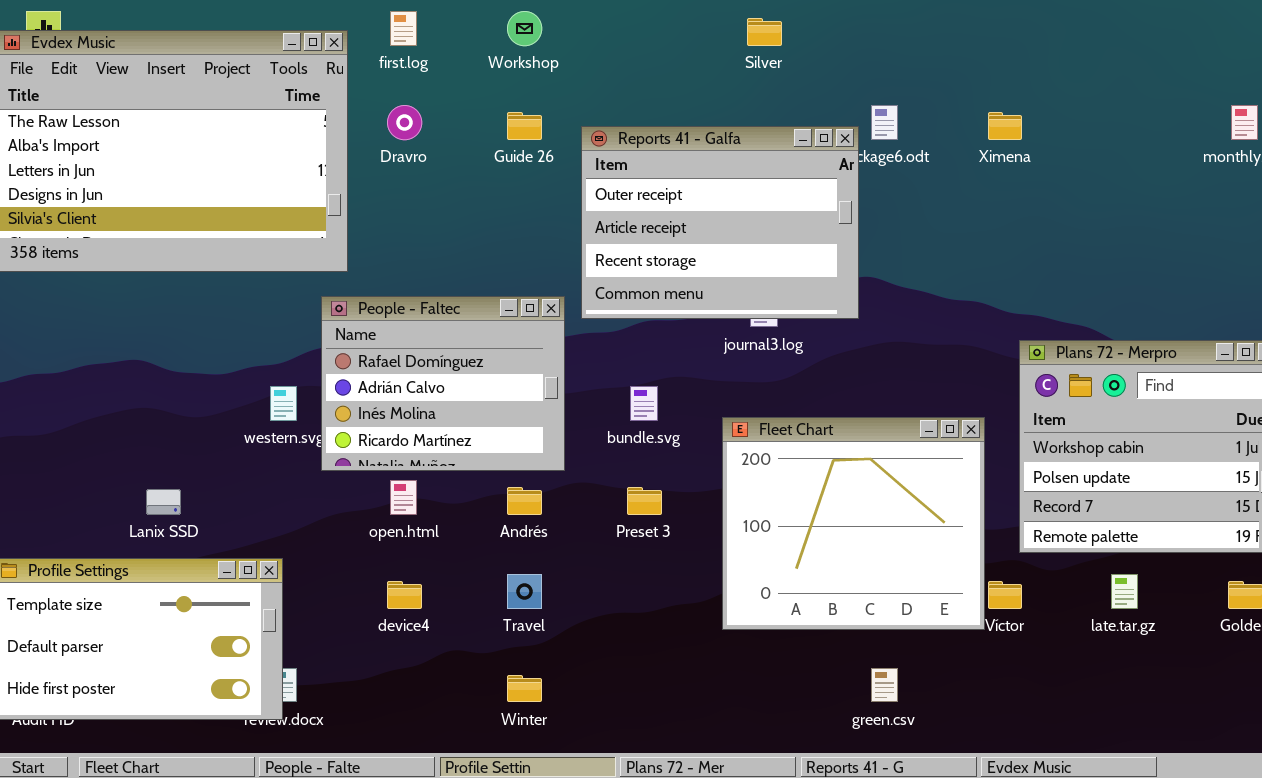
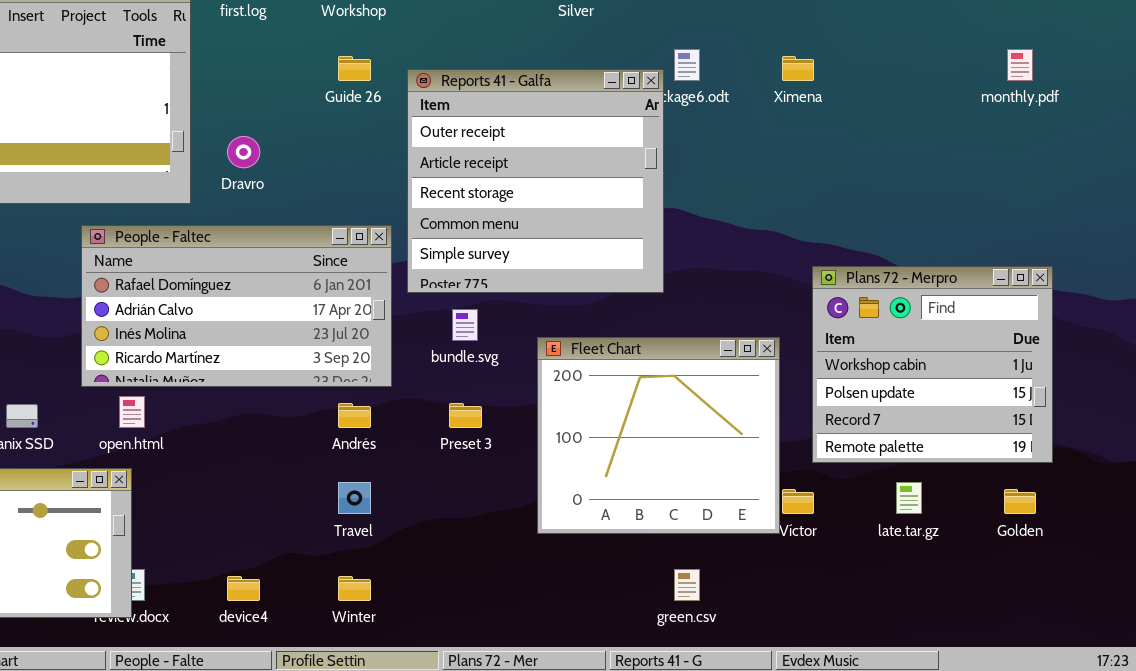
Dravro: [387,105,422,140] -> [227,136,260,168], moved
Reports 41 - Galfa: [581,126,859,319] -> [407,69,664,293], resized
People - Faltec: [321,296,565,471] -> [81,225,392,387], resized
open.html: [390,480,417,515] -> [119,396,145,428], moved
device4: [387,581,422,609] -> [227,576,260,601], moved

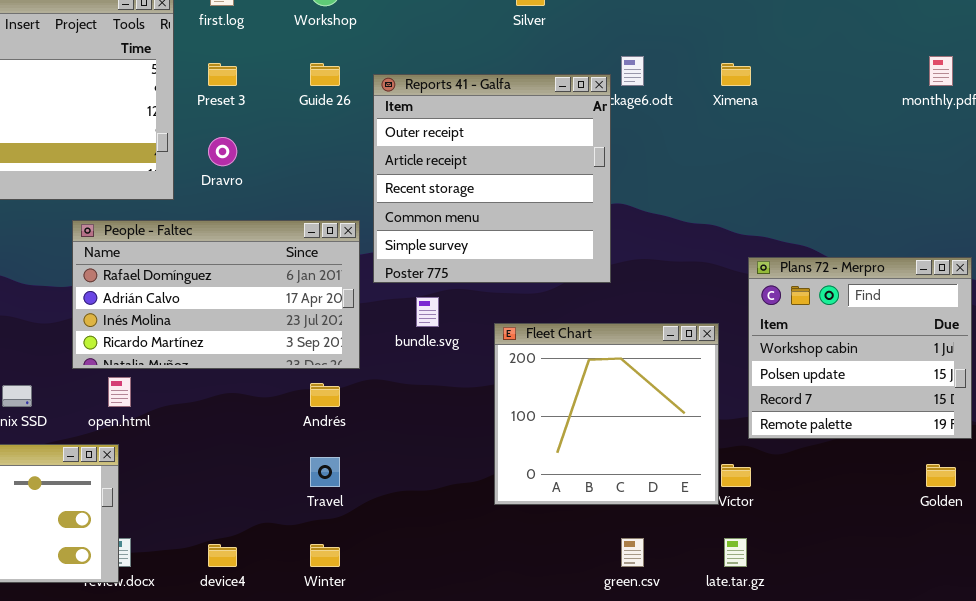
Preset 3: [449,403,482,428] -> [208,63,237,86], moved
late.tar.gz: [896,482,922,514] -> [724,538,747,567], moved

